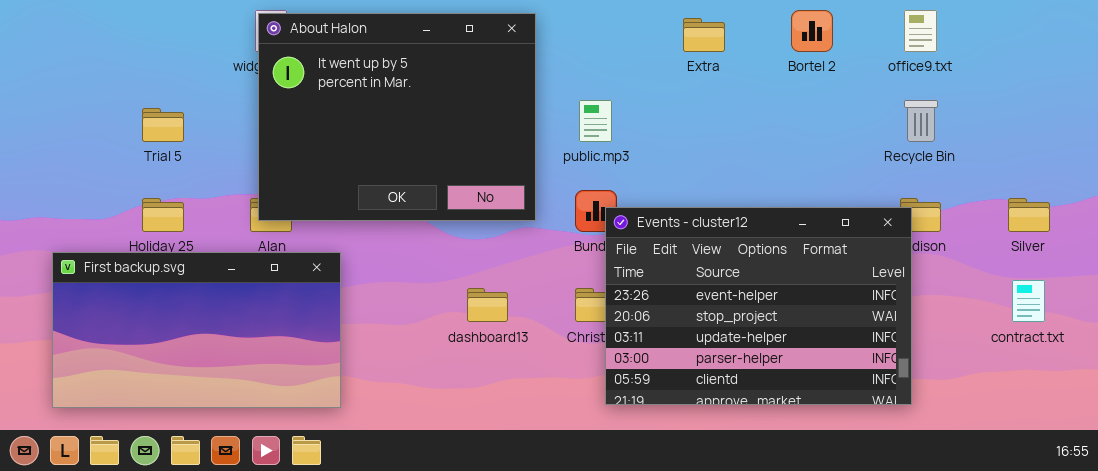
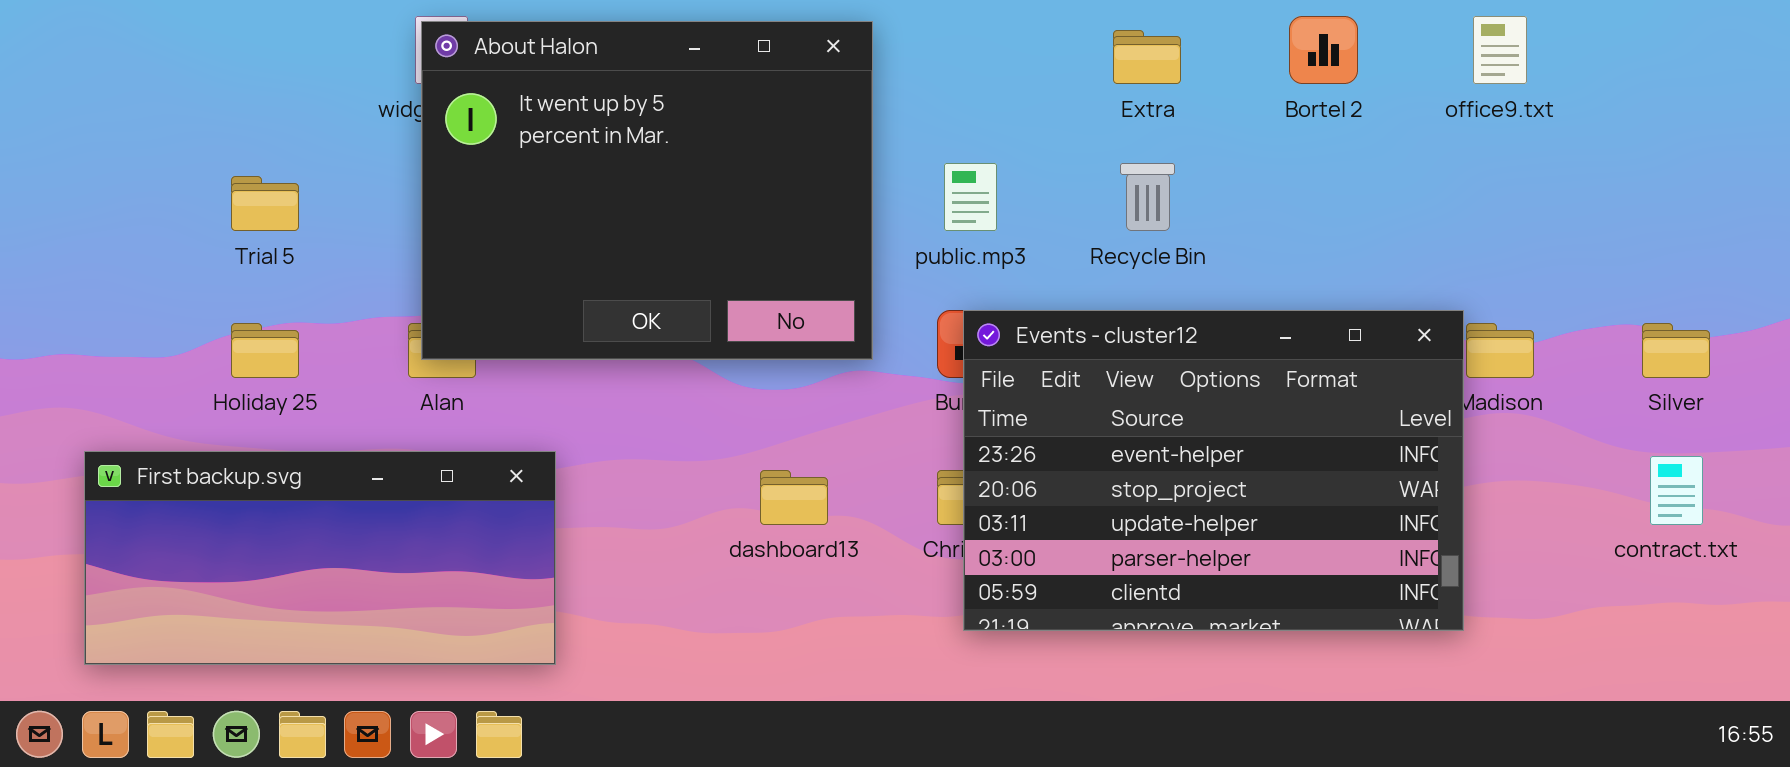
Recycle Bin: [904,100,938,142] -> [1120,163,1175,231], moved
Events - cluster12: [605,207,912,405] -> [963,310,1464,631], moved
First backup.svg: [52,252,341,408] -> [84,451,556,665], resized

